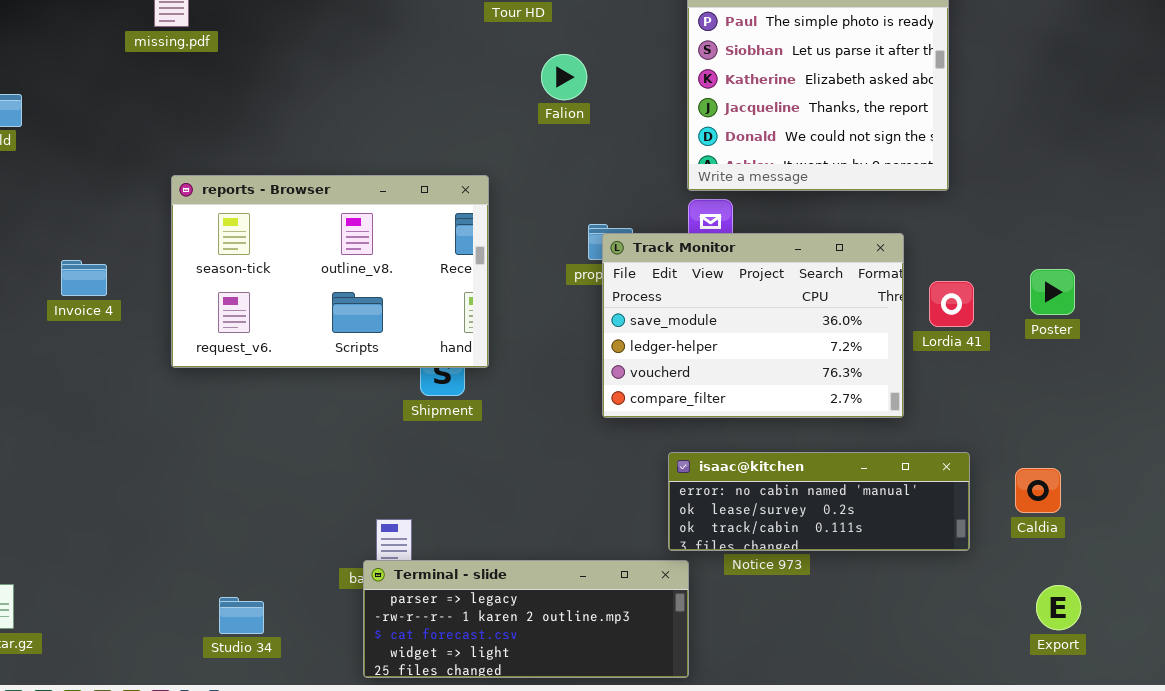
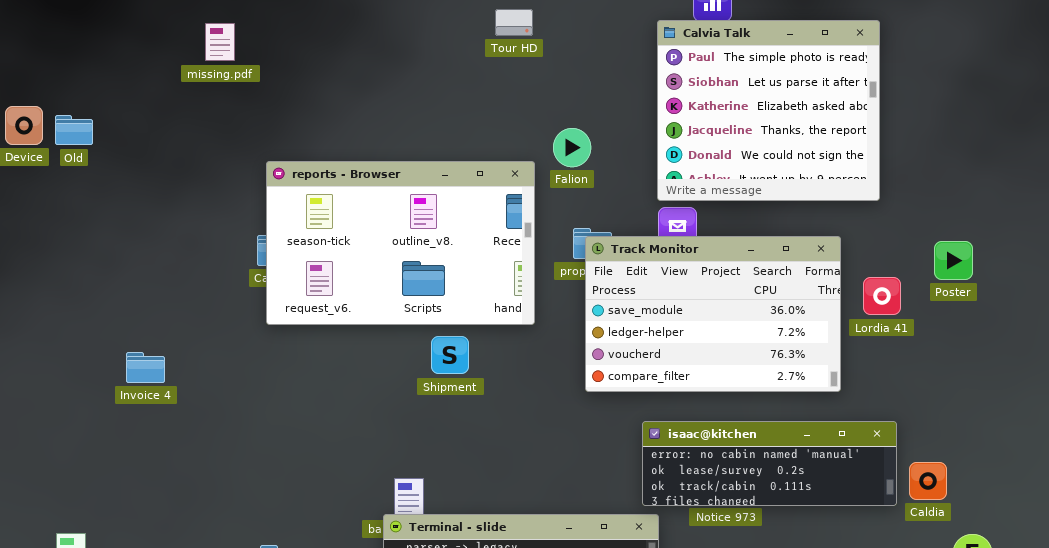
Falion: [541,54,587,100] -> [553,128,591,167], moved
reports - Browser: [171,175,489,368] -> [266,161,535,325], moved
Invoice 4: [61,260,107,296] -> [126,352,165,383], moved
Poster: [1030,269,1075,315] -> [934,241,973,280], moved
Caldia: [1015,468,1061,513] -> [909,462,947,500], moved

